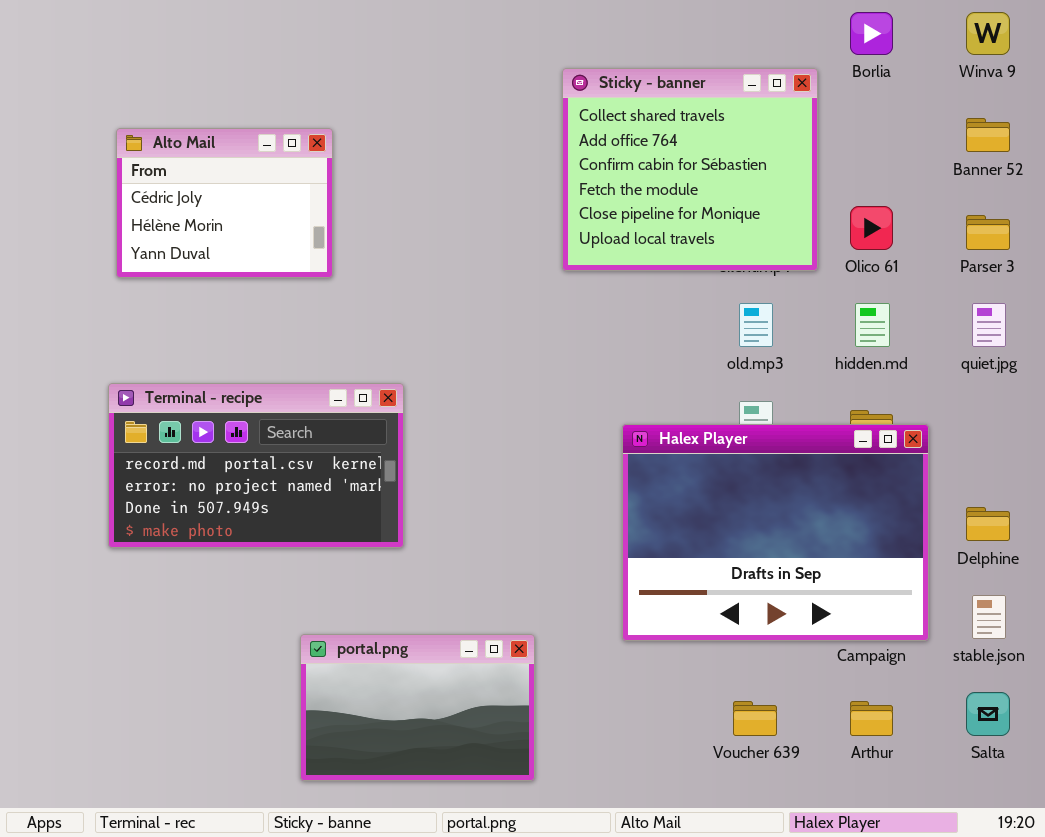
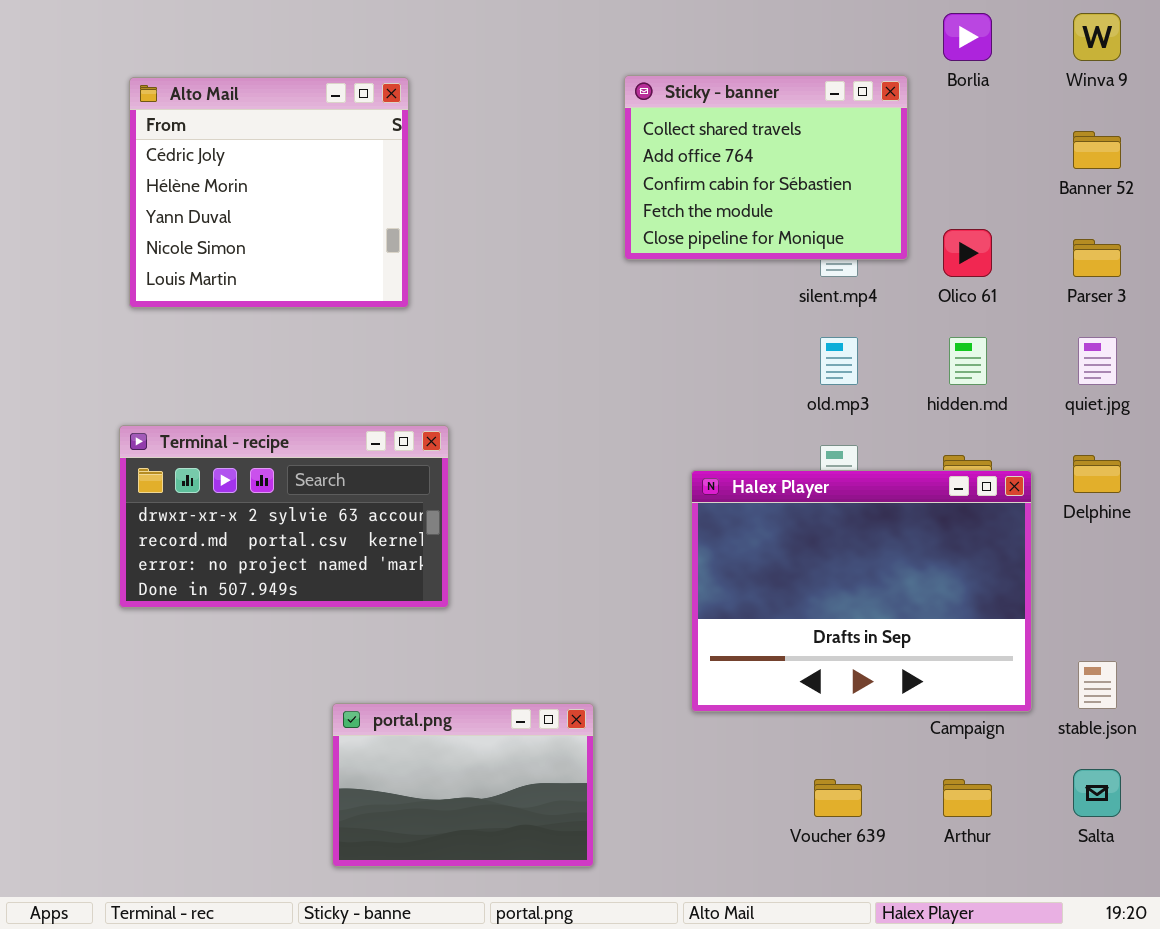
Sticky - banner: [562,68,818,271] -> [624,75,908,260], resized
Alto Mail: [116,128,333,278] -> [129,77,409,308], resized
Terminal - recipe: [108,383,404,548] -> [119,425,449,608], scrolled up 1 row
Delphine: [966,507,1010,541] -> [1073,455,1121,493], moved

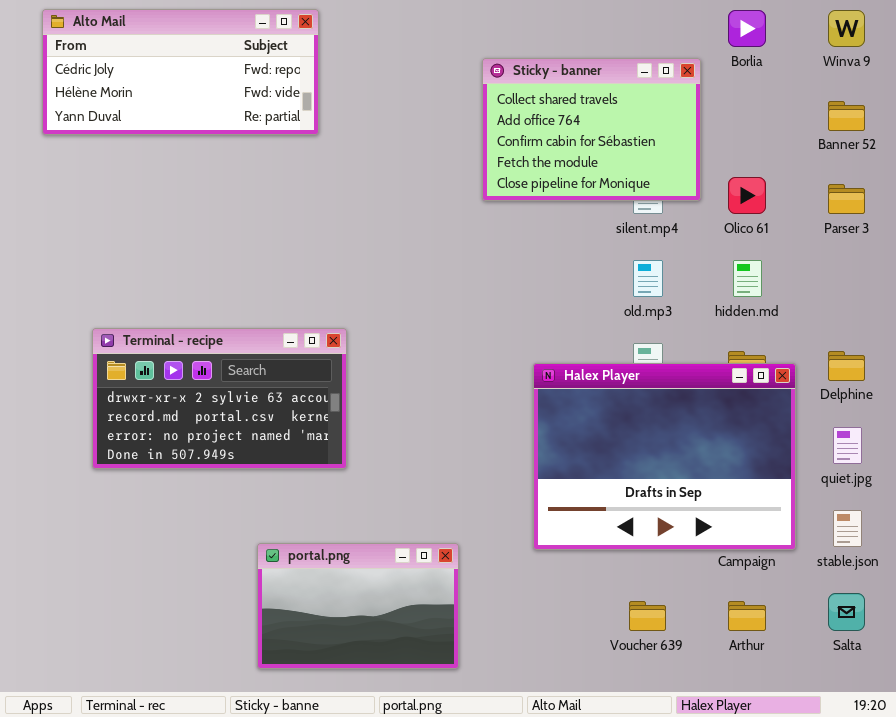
Alto Mail: [129,77,409,308] -> [42,9,319,135], moved, resized
quiet.jpg: [1078,337,1117,385] -> [833,427,862,464], moved

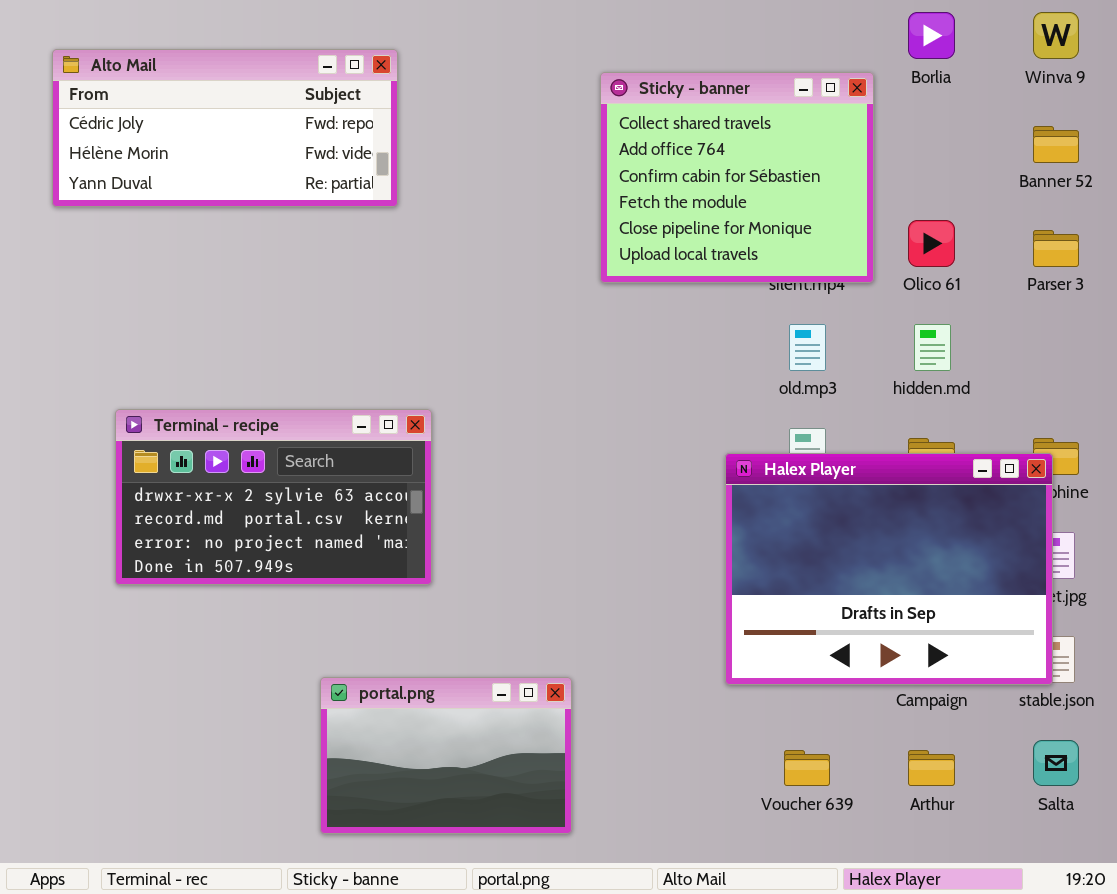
Alto Mail: [42,9,319,135] -> [52,49,398,207], moved
Sticky - banner: [482,58,701,201] -> [600,72,874,283], resized
Halex Player: [533,363,796,550] -> [725,453,1053,685], moved

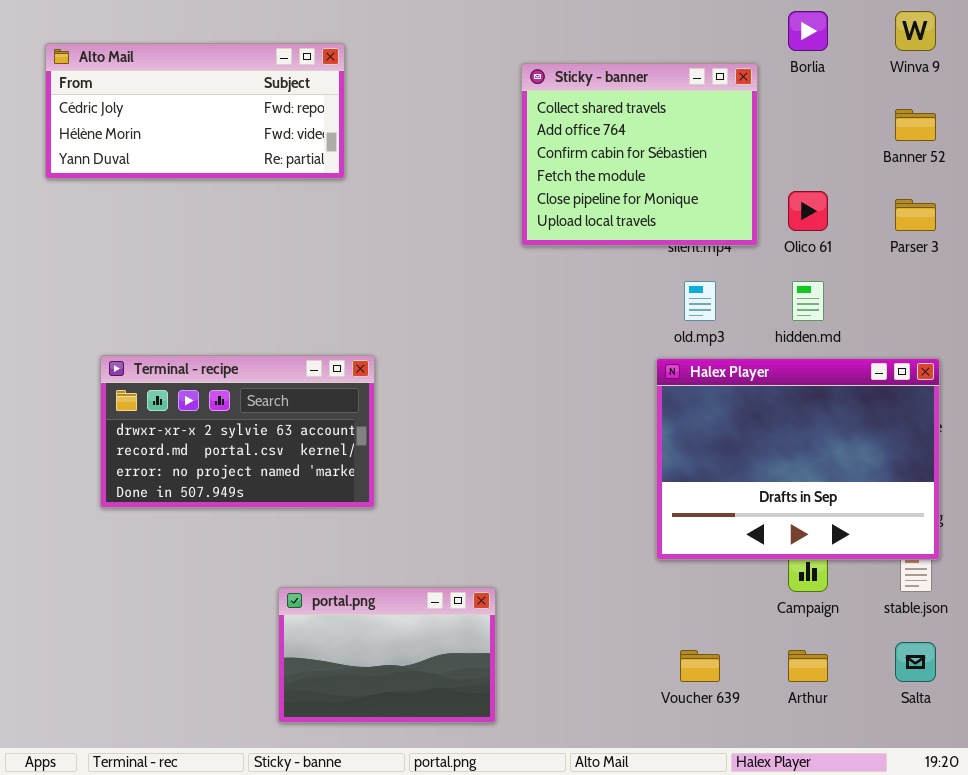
Halex Player: [725,453,1053,685] -> [656,358,940,560], moved

